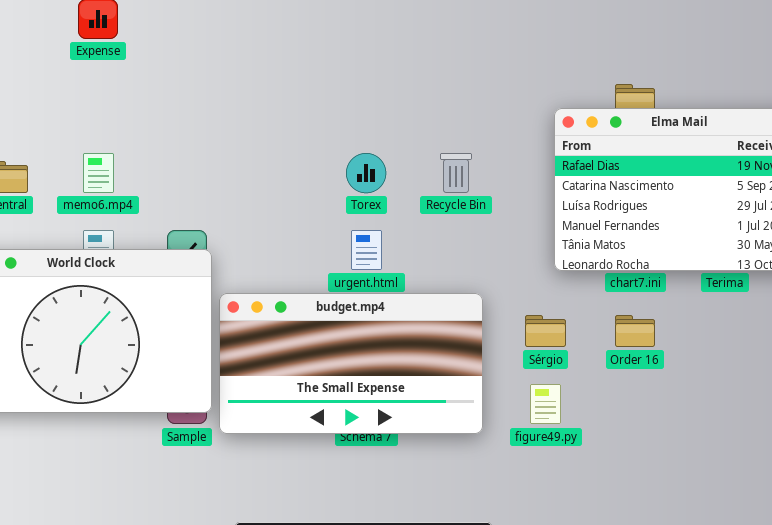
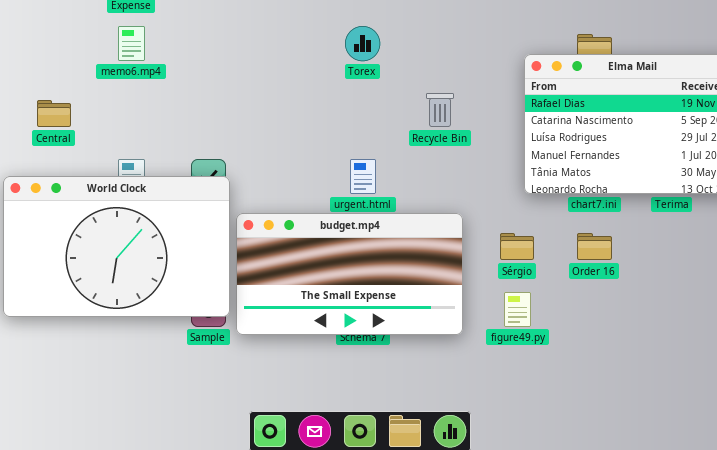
memo6.mp4: [83,153,114,193] -> [118,26,145,61], moved
Torex: [346,153,386,193] -> [345,26,380,61], moved

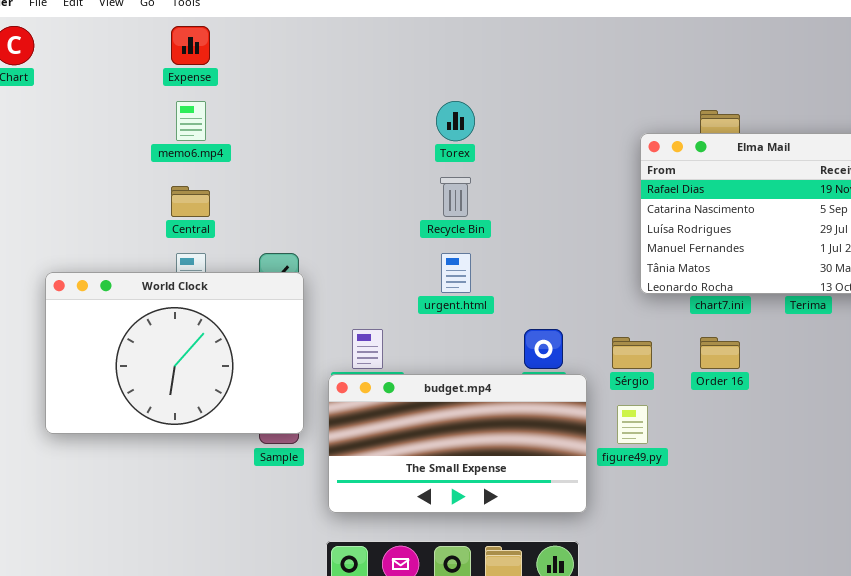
Recycle Bin: [426,93,454,127] -> [440,177,471,217], moved
Central: [37,100,71,127] -> [171,186,210,217], moved
budget.mp4: [236,213,463,335] -> [328,374,587,513], moved

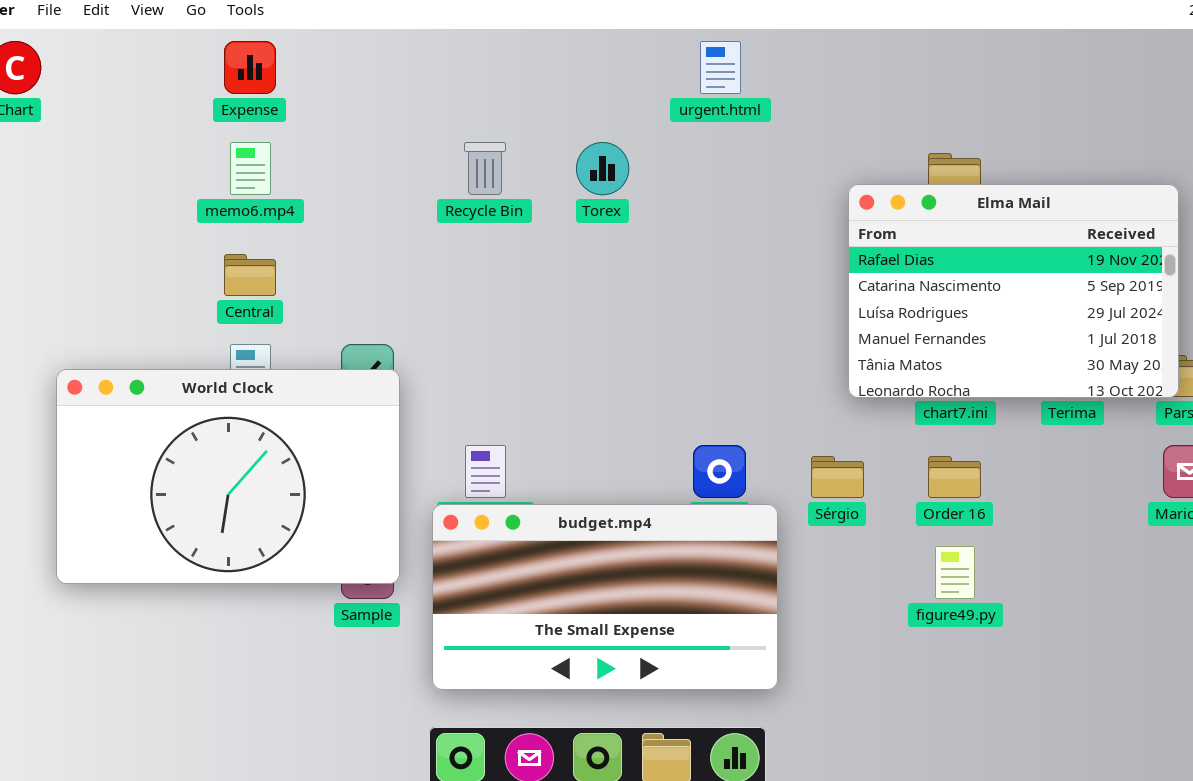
Recycle Bin: [440,177,471,217] -> [464,142,506,195], moved
urgent.html: [441,253,471,293] -> [700,41,741,94], moved
figure49.py: [617,405,648,444] -> [935,546,975,599], moved

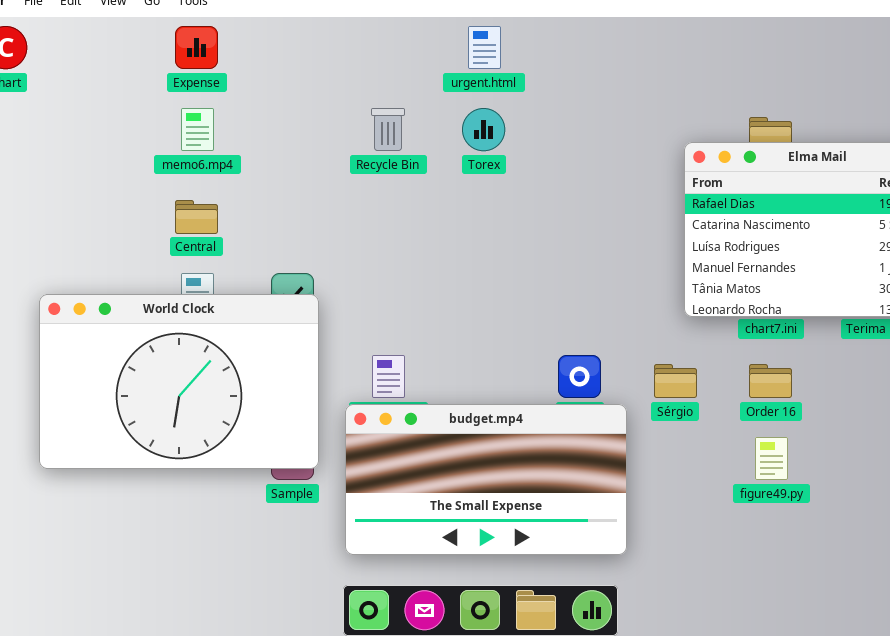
urgent.html: [700,41,741,94] -> [468,26,501,69], moved

